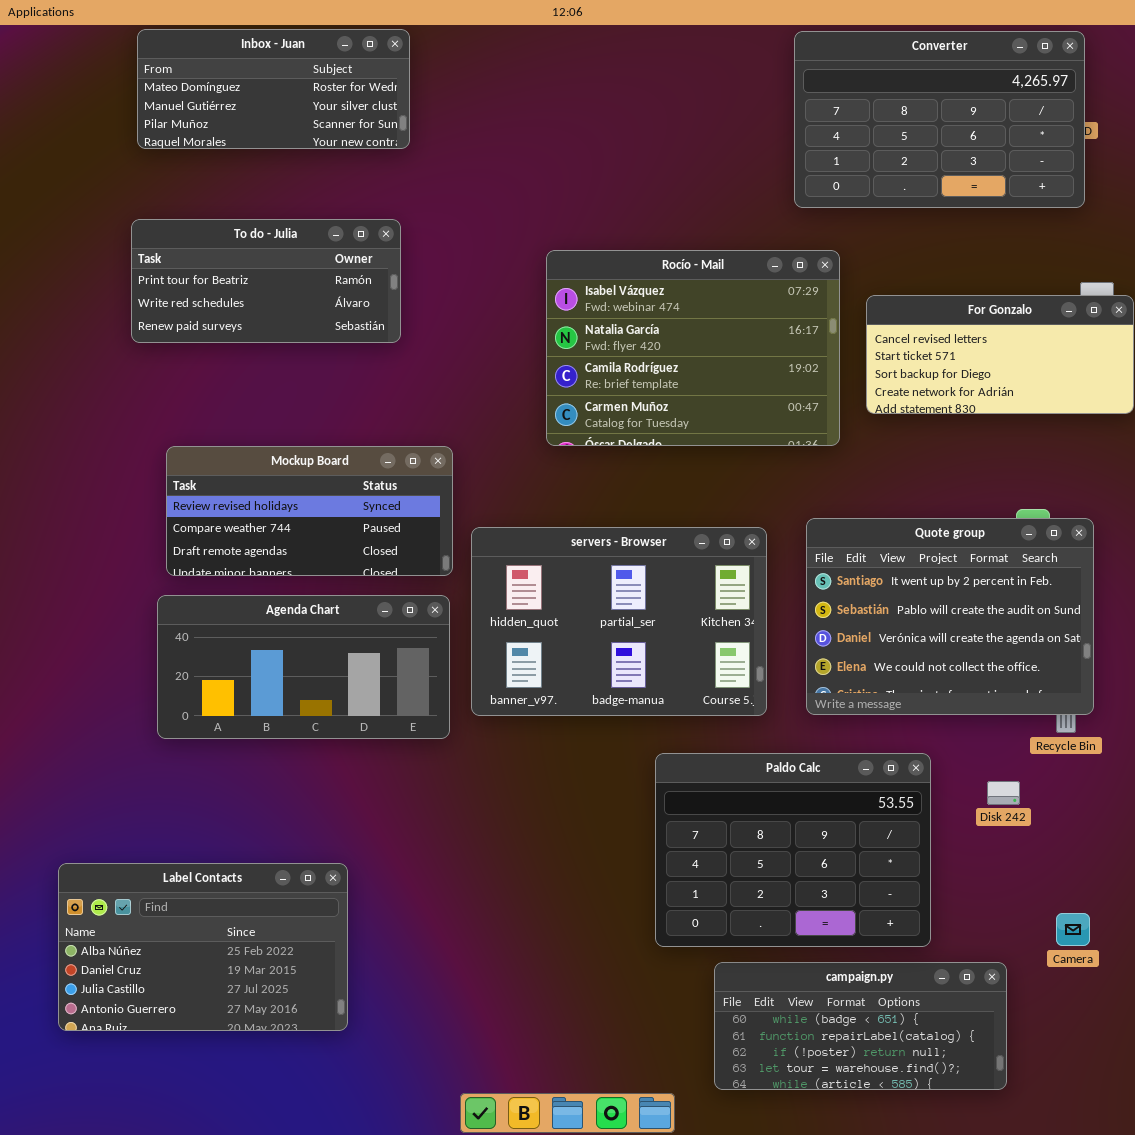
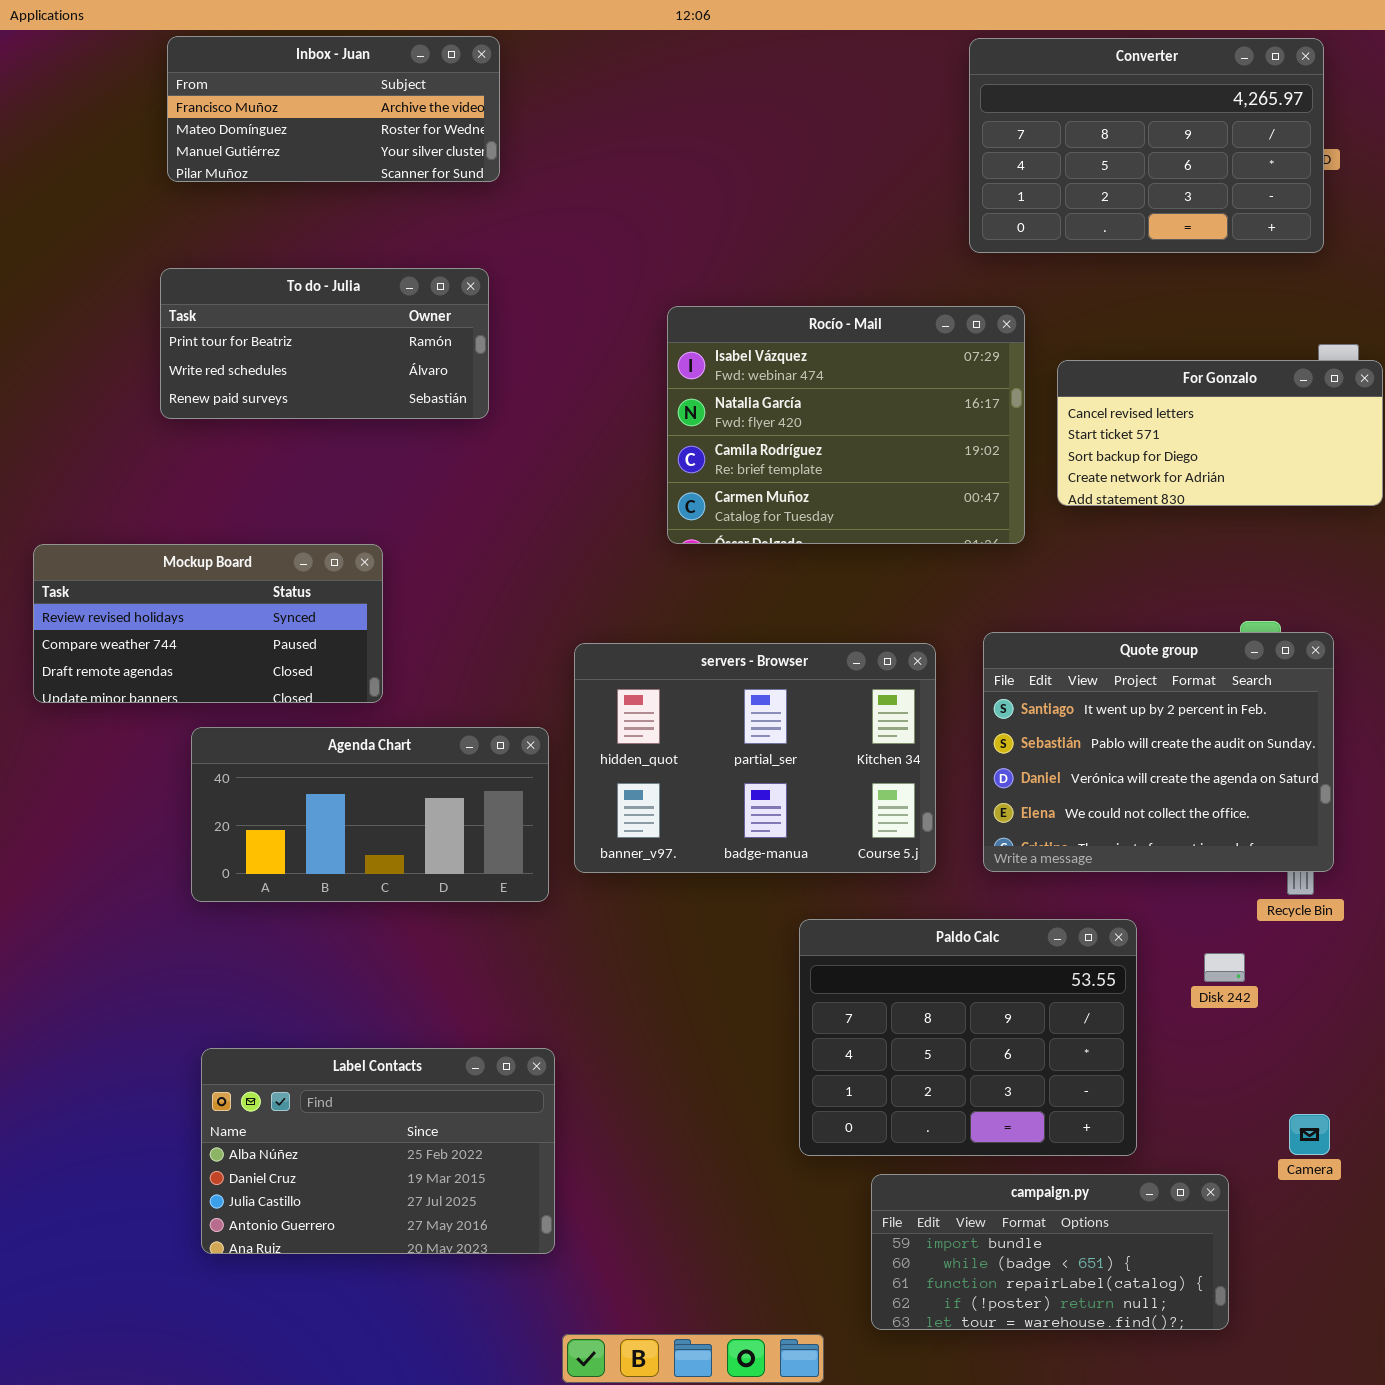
Inbox - Juan: [137,29,410,149] -> [167,36,500,182], scrolled up 1 row
Mockup Board: [166,446,453,576] -> [33,544,383,703], moved
Label Contacts: [58,863,348,1031] -> [201,1048,555,1254], moved
campaign.py: [714,962,1007,1090] -> [871,1174,1229,1330], scrolled up 1 row

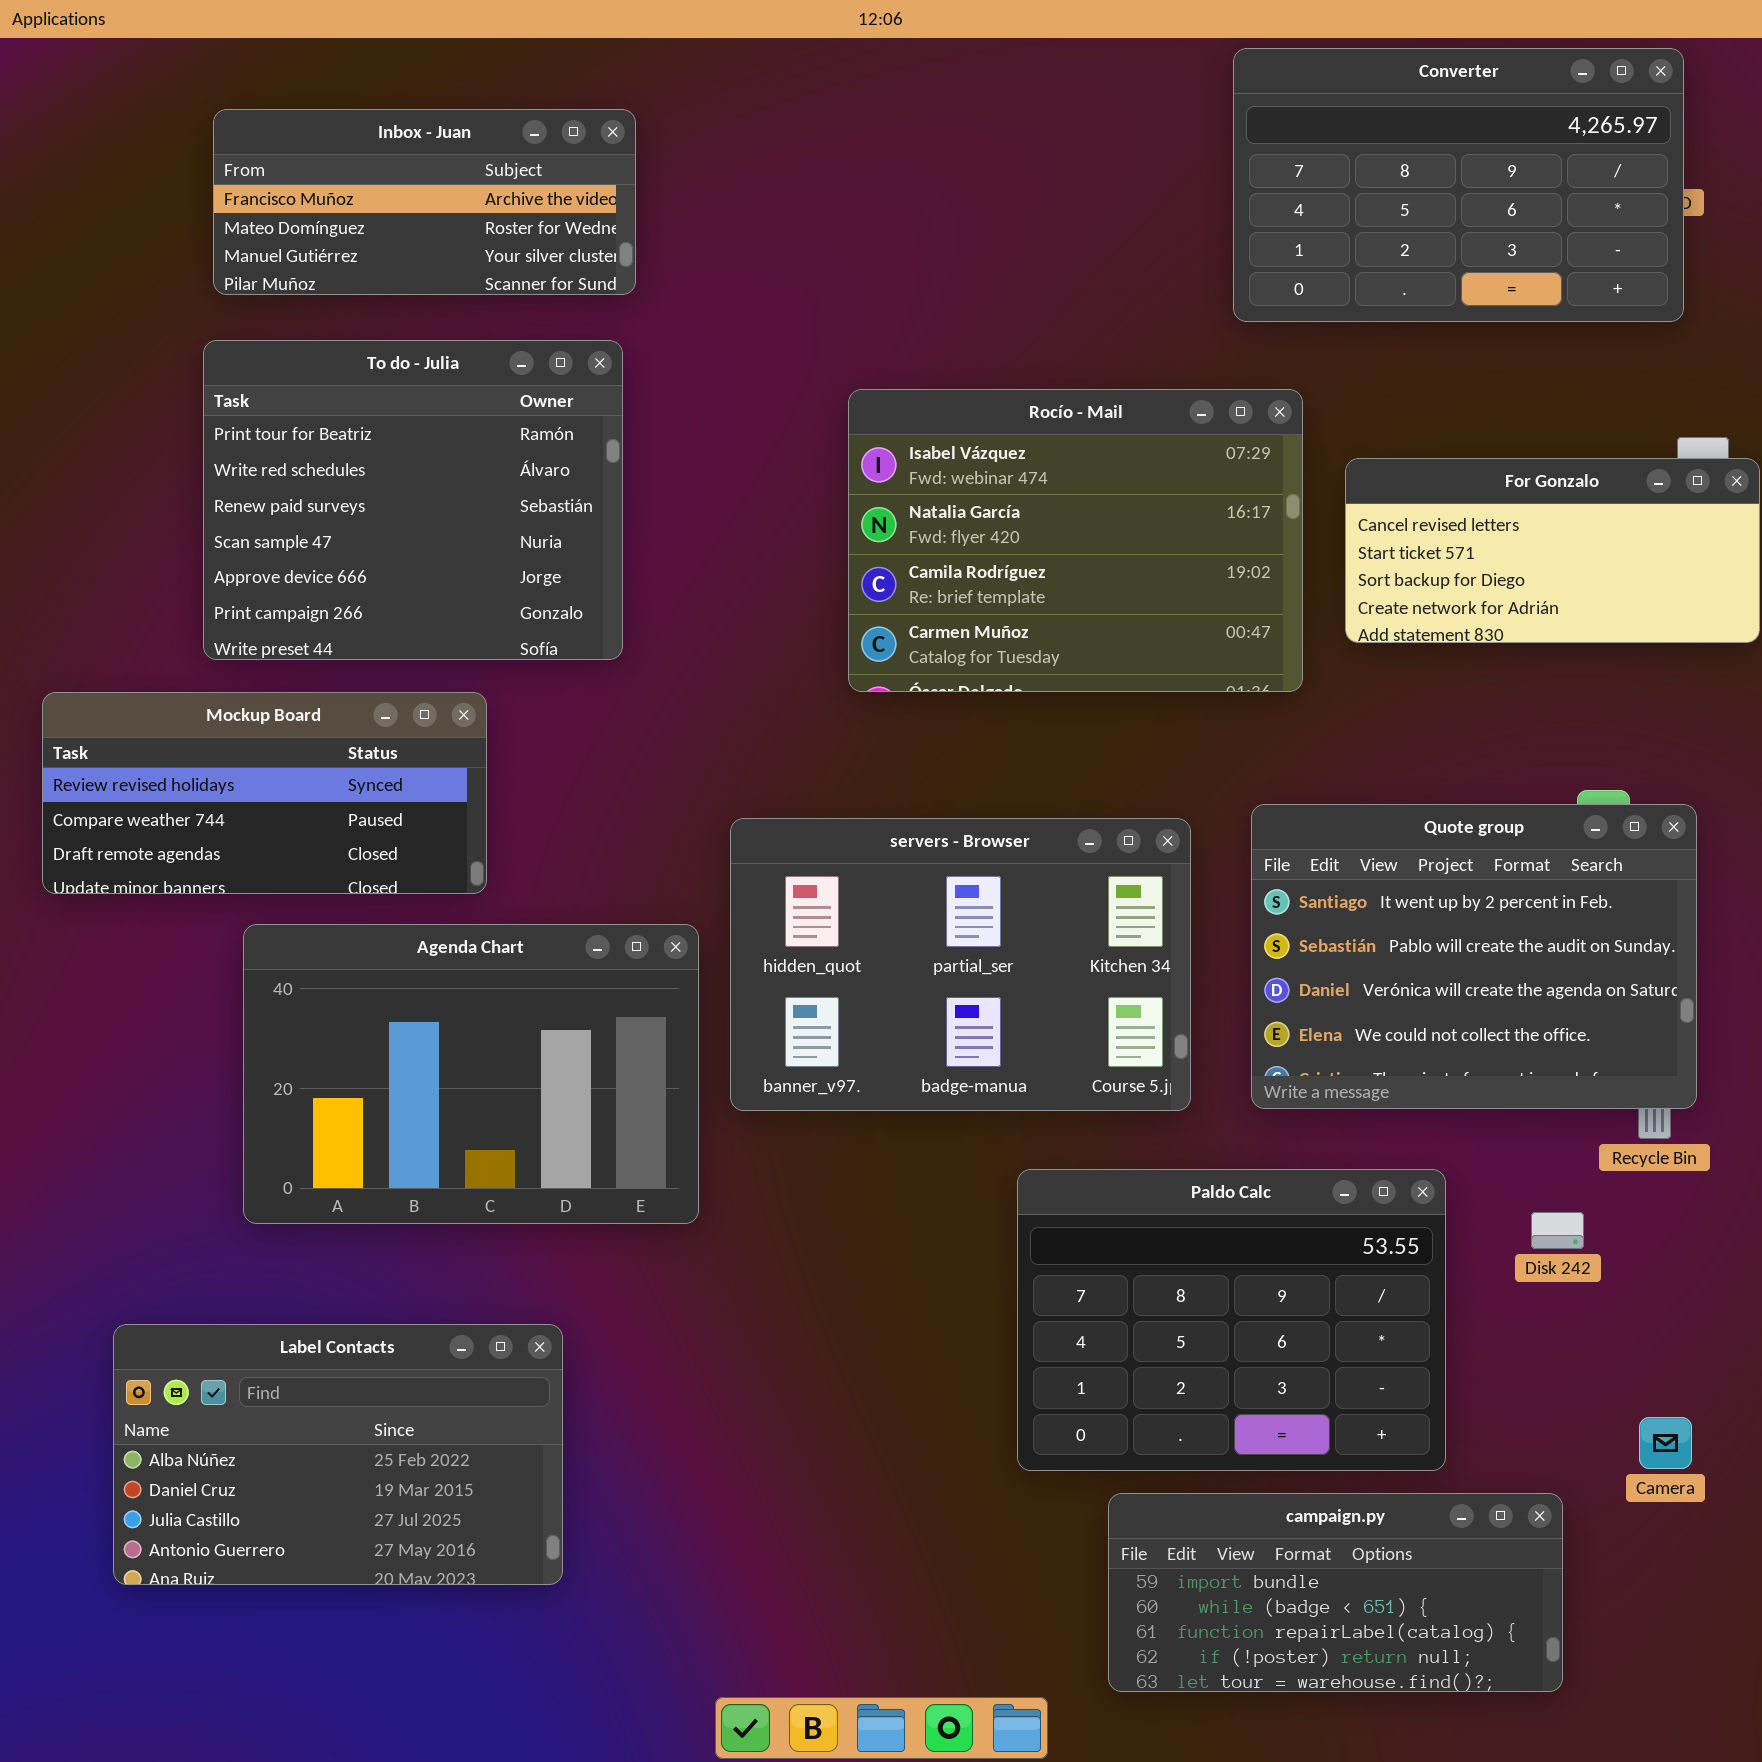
Inbox - Juan: [167,36,500,182] -> [213,109,636,295], moved
To do - Julia: [160,268,489,419] -> [203,340,623,660], resized
Agenda Chart: [191,727,549,902] -> [243,924,699,1224], resized
Label Contacts: [201,1048,555,1254] -> [113,1324,563,1585], moved

